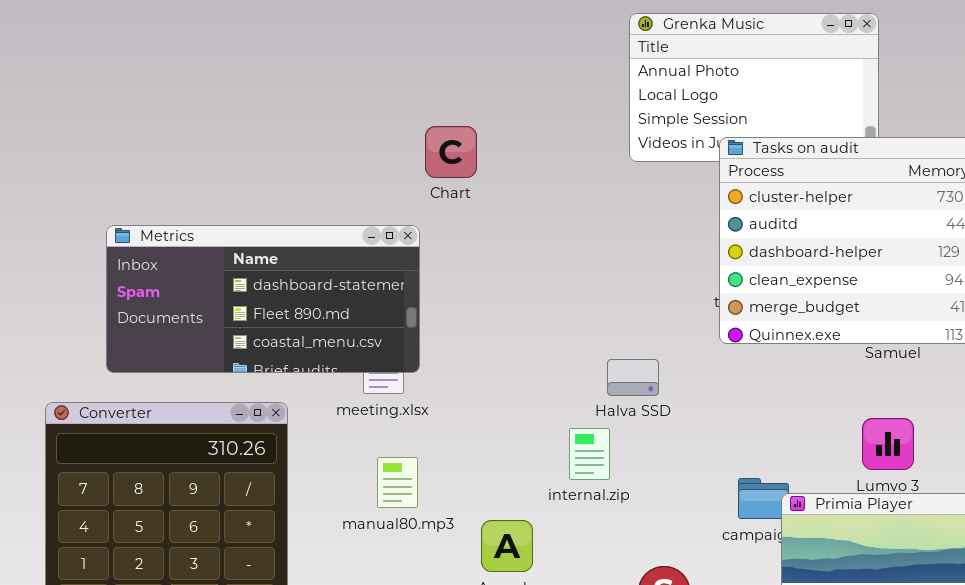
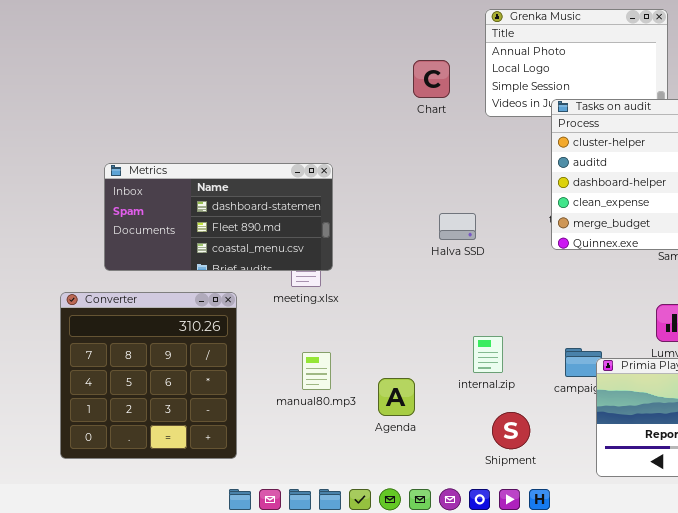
Chart: [425,126,477,178] -> [413,60,450,98], moved
Halva SSD: [607,359,659,396] -> [439,213,476,240], moved
internal.zip: [569,428,610,480] -> [473,336,503,373], moved
manual80.mp3: [377,457,418,508] -> [302,352,331,390], moved

